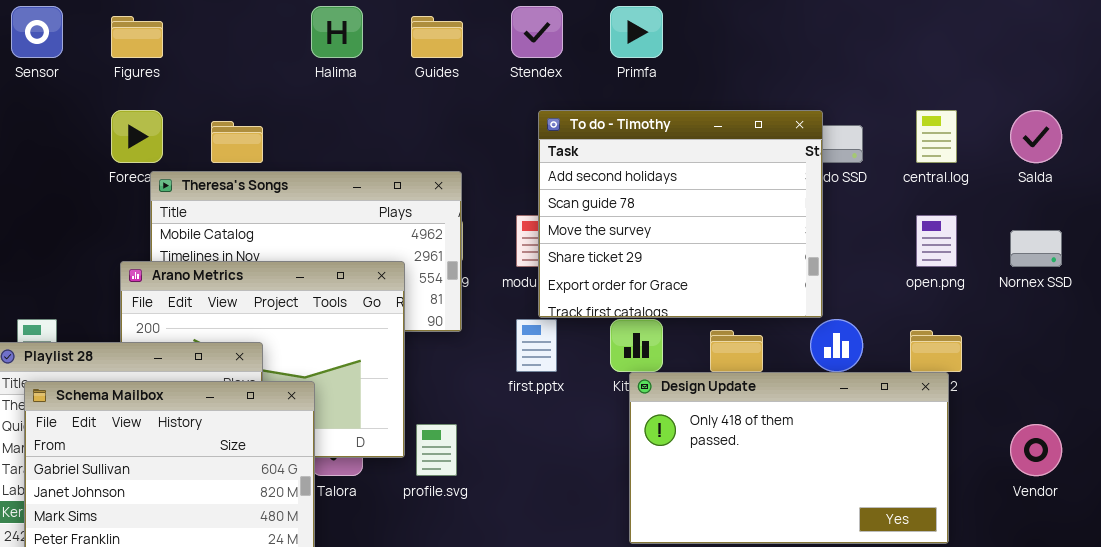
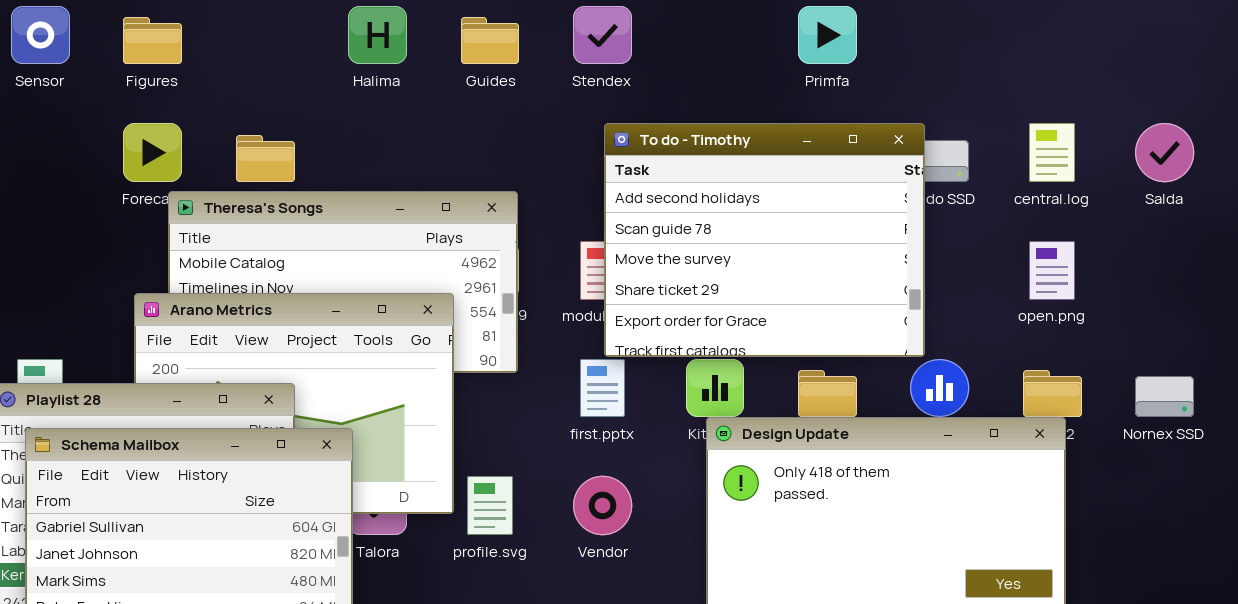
Primfa: [610,6,663,58] -> [798,6,857,64], moved
Nornex SSD: [1010,230,1062,267] -> [1135,376,1194,417], moved
Vendor: [1010,424,1062,476] -> [573,476,632,535], moved

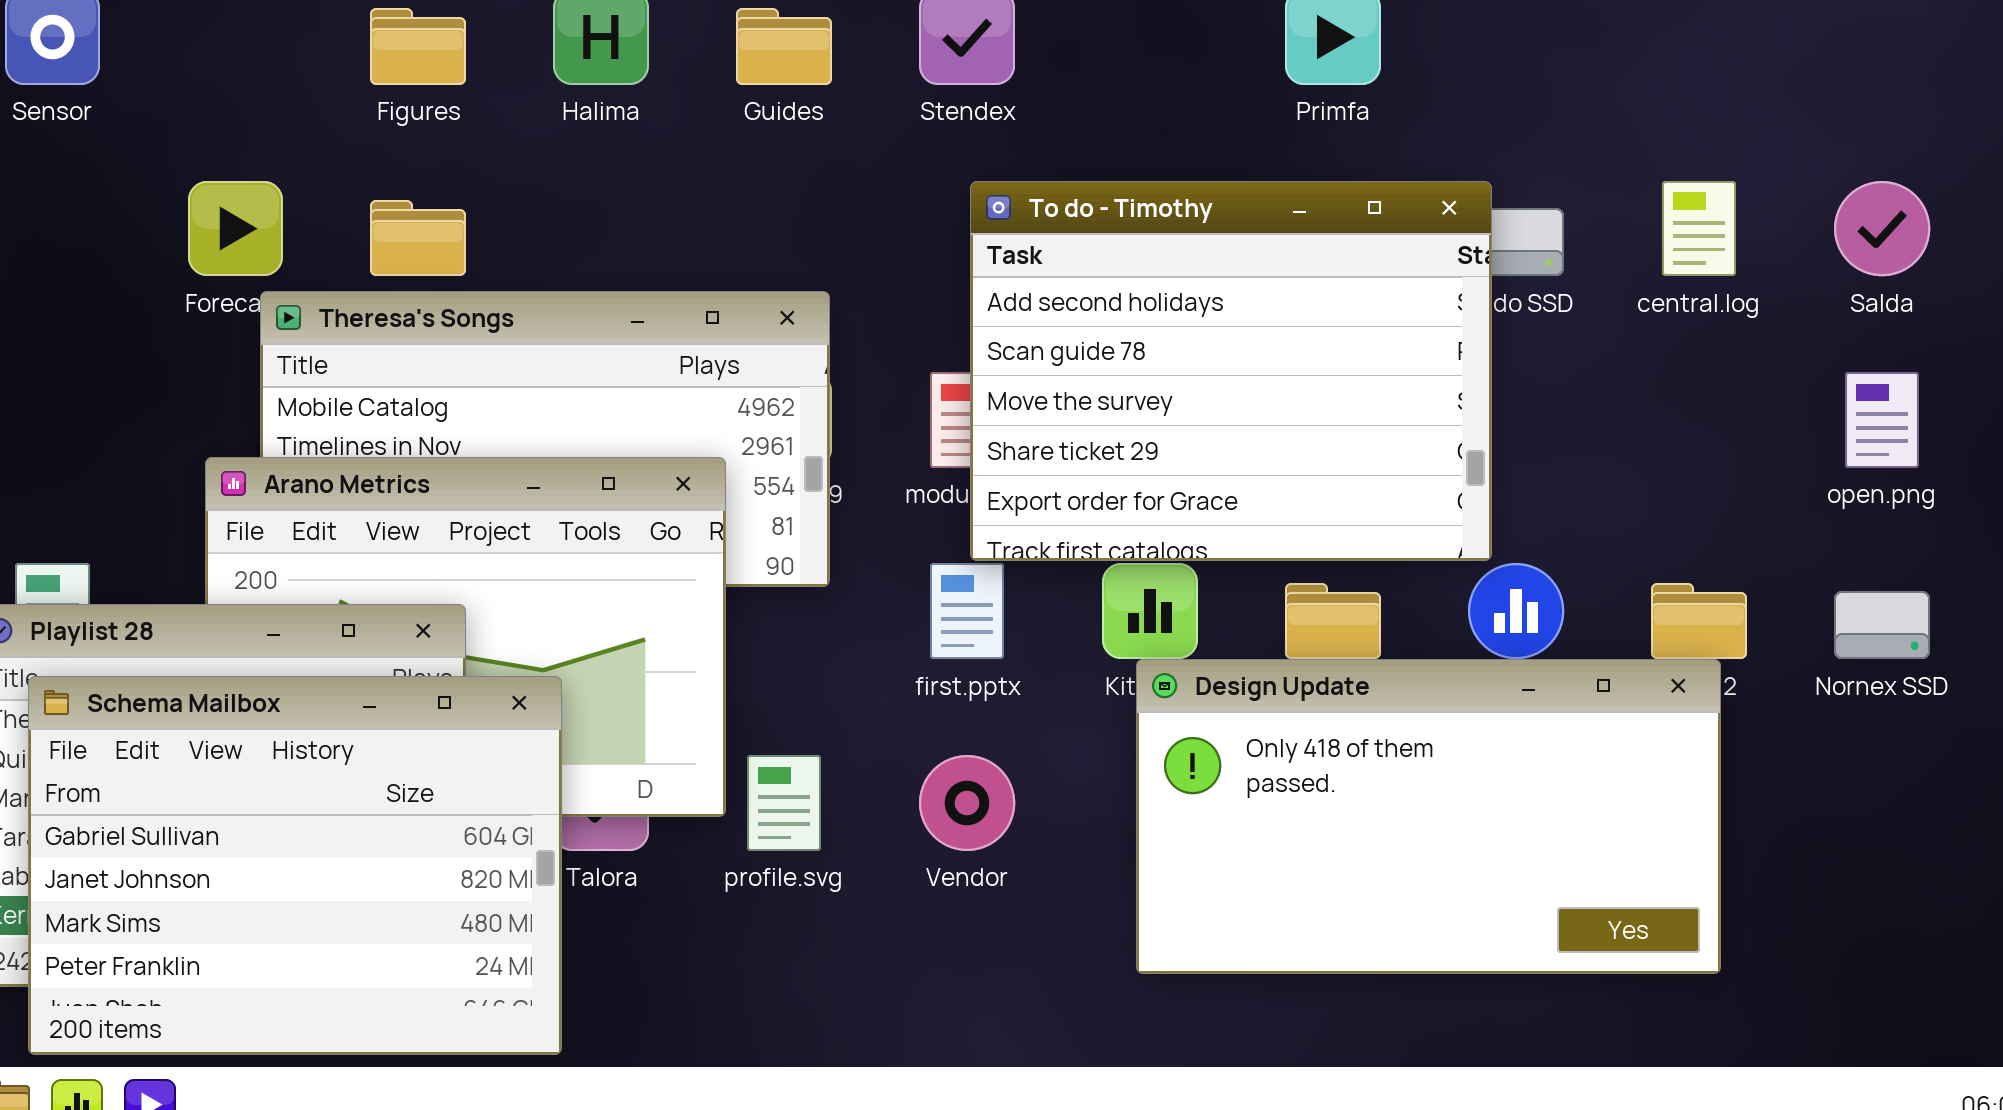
Figures: [123,17,182,64] -> [370,8,466,85], moved
open.png: [1029,241,1075,300] -> [1845,372,1919,468], moved

